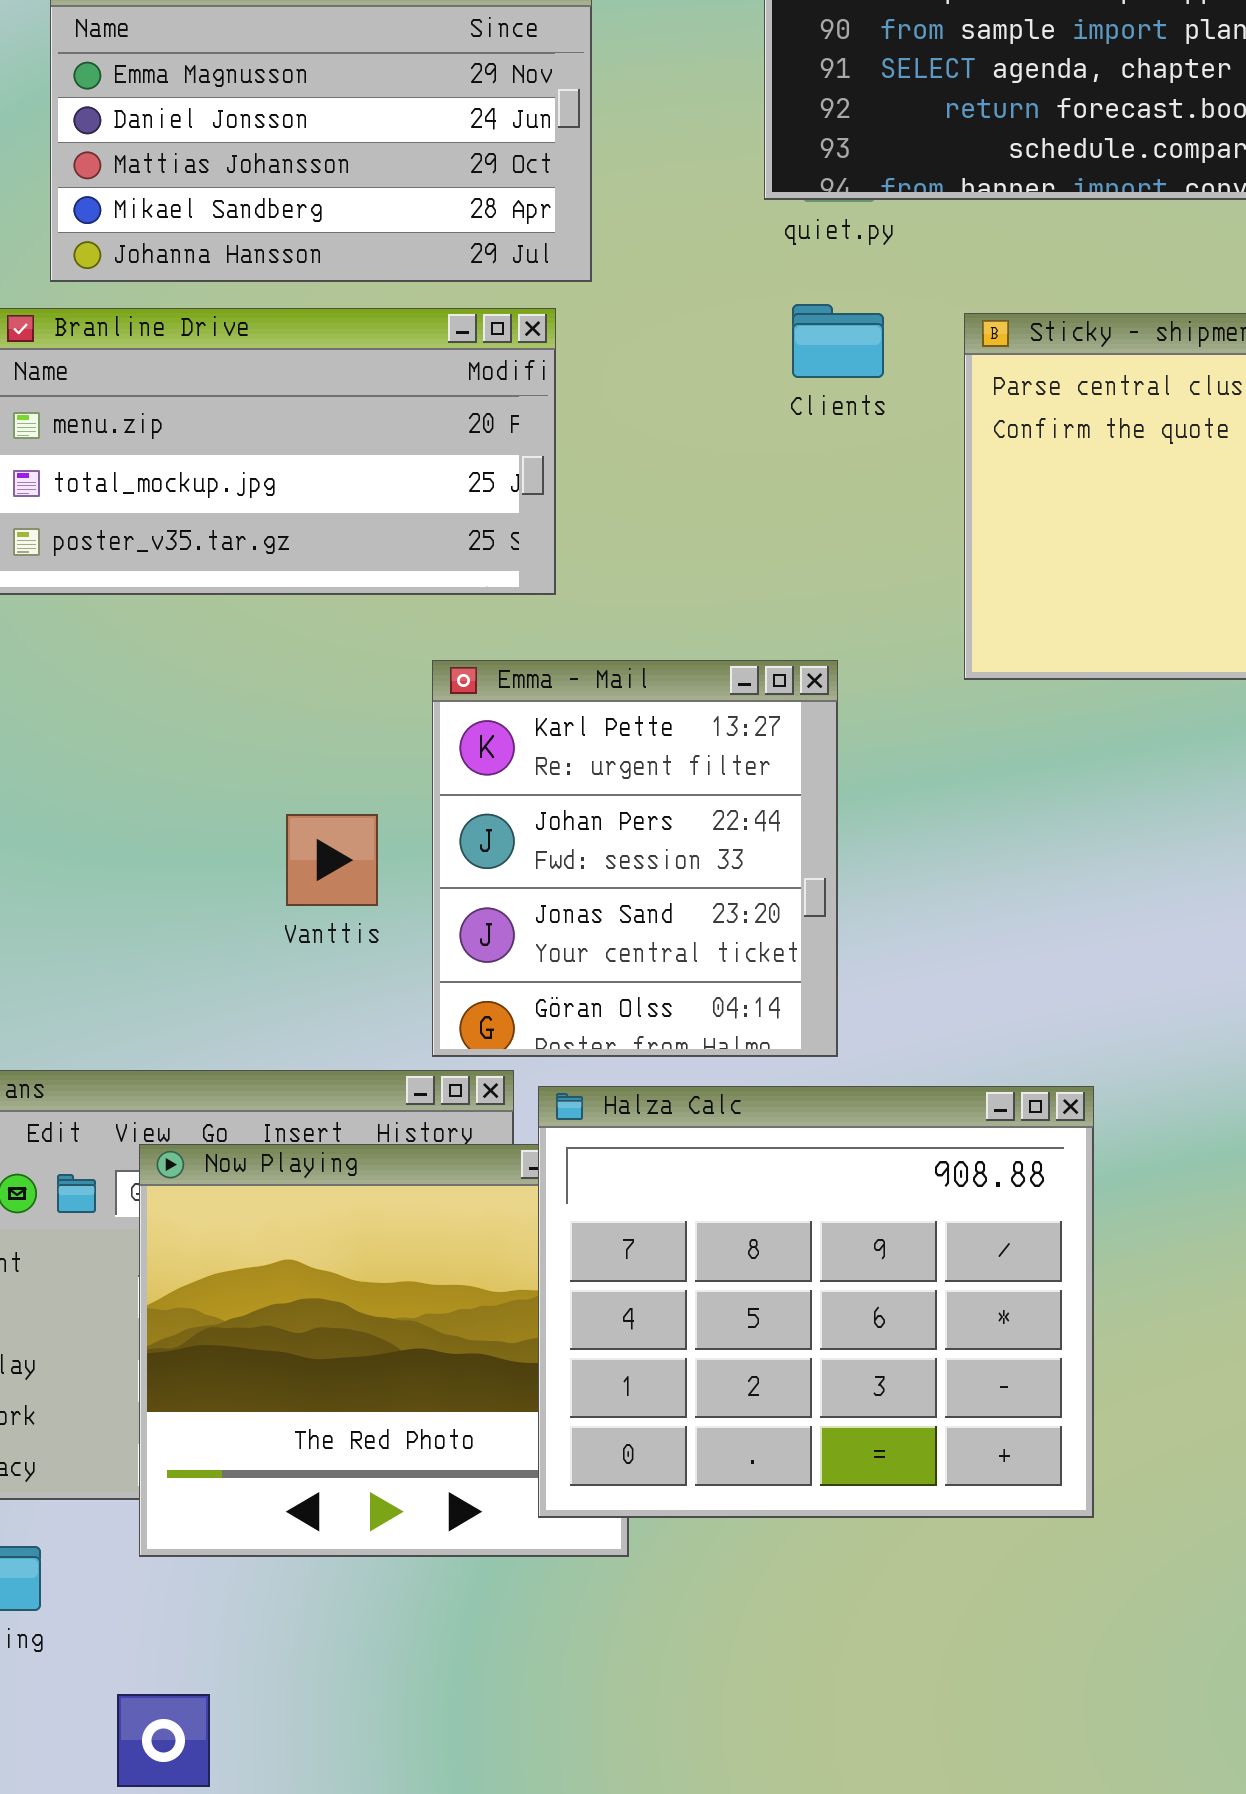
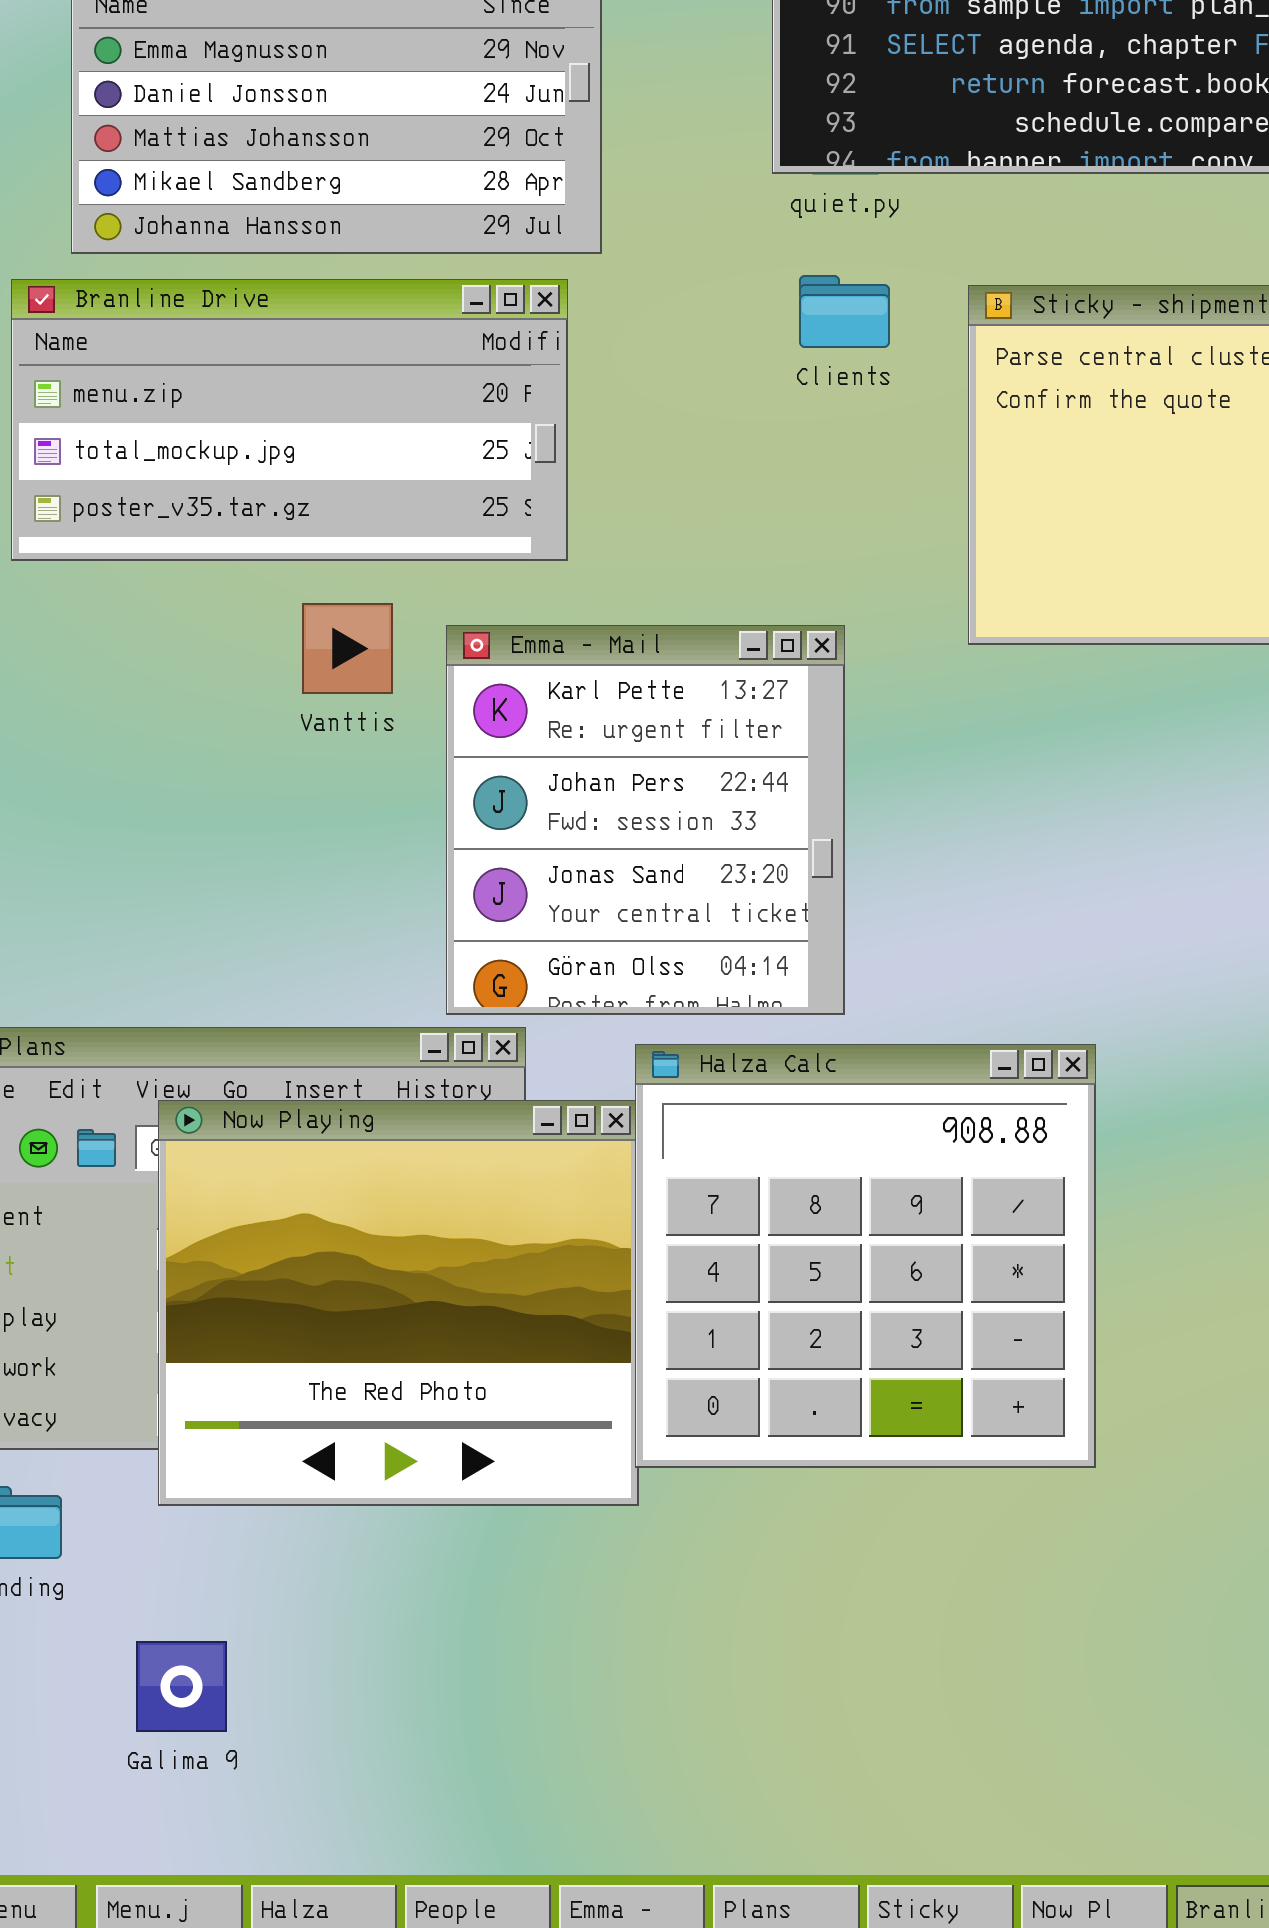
Vanttis: [286,814,378,906] -> [302,603,393,694], moved
Halza Calc: [538,1086,1094,1518] -> [635,1044,1096,1468], resized

